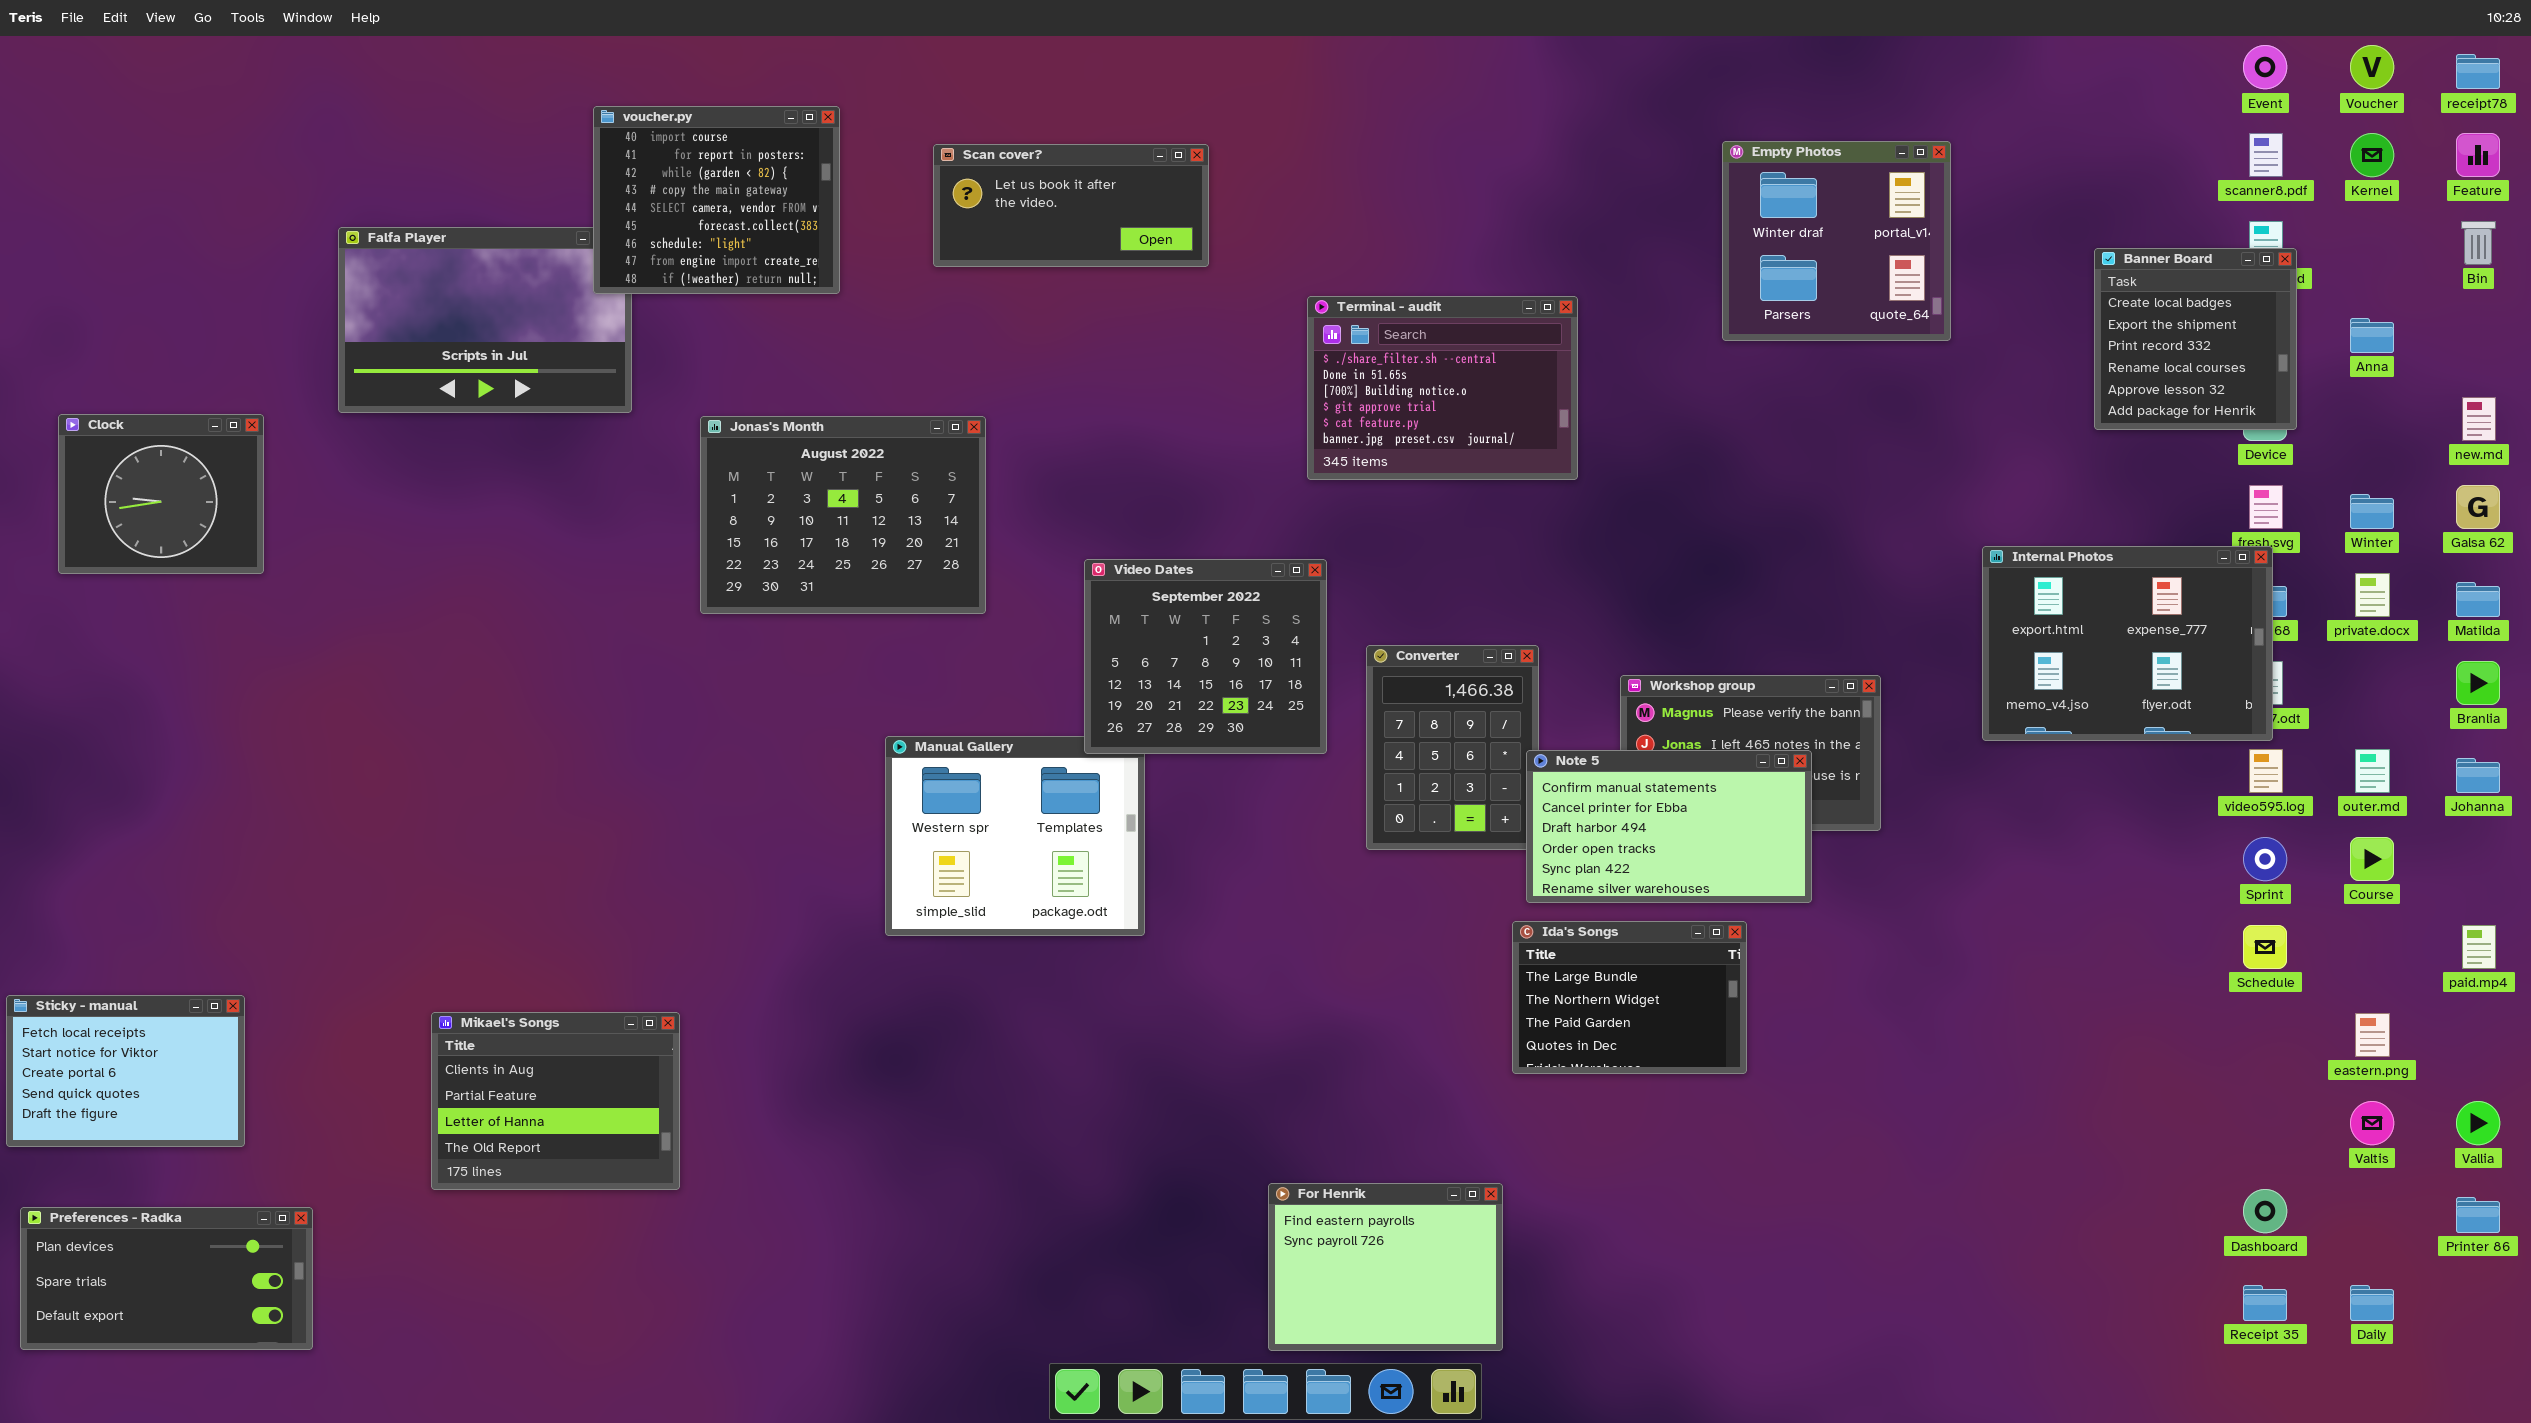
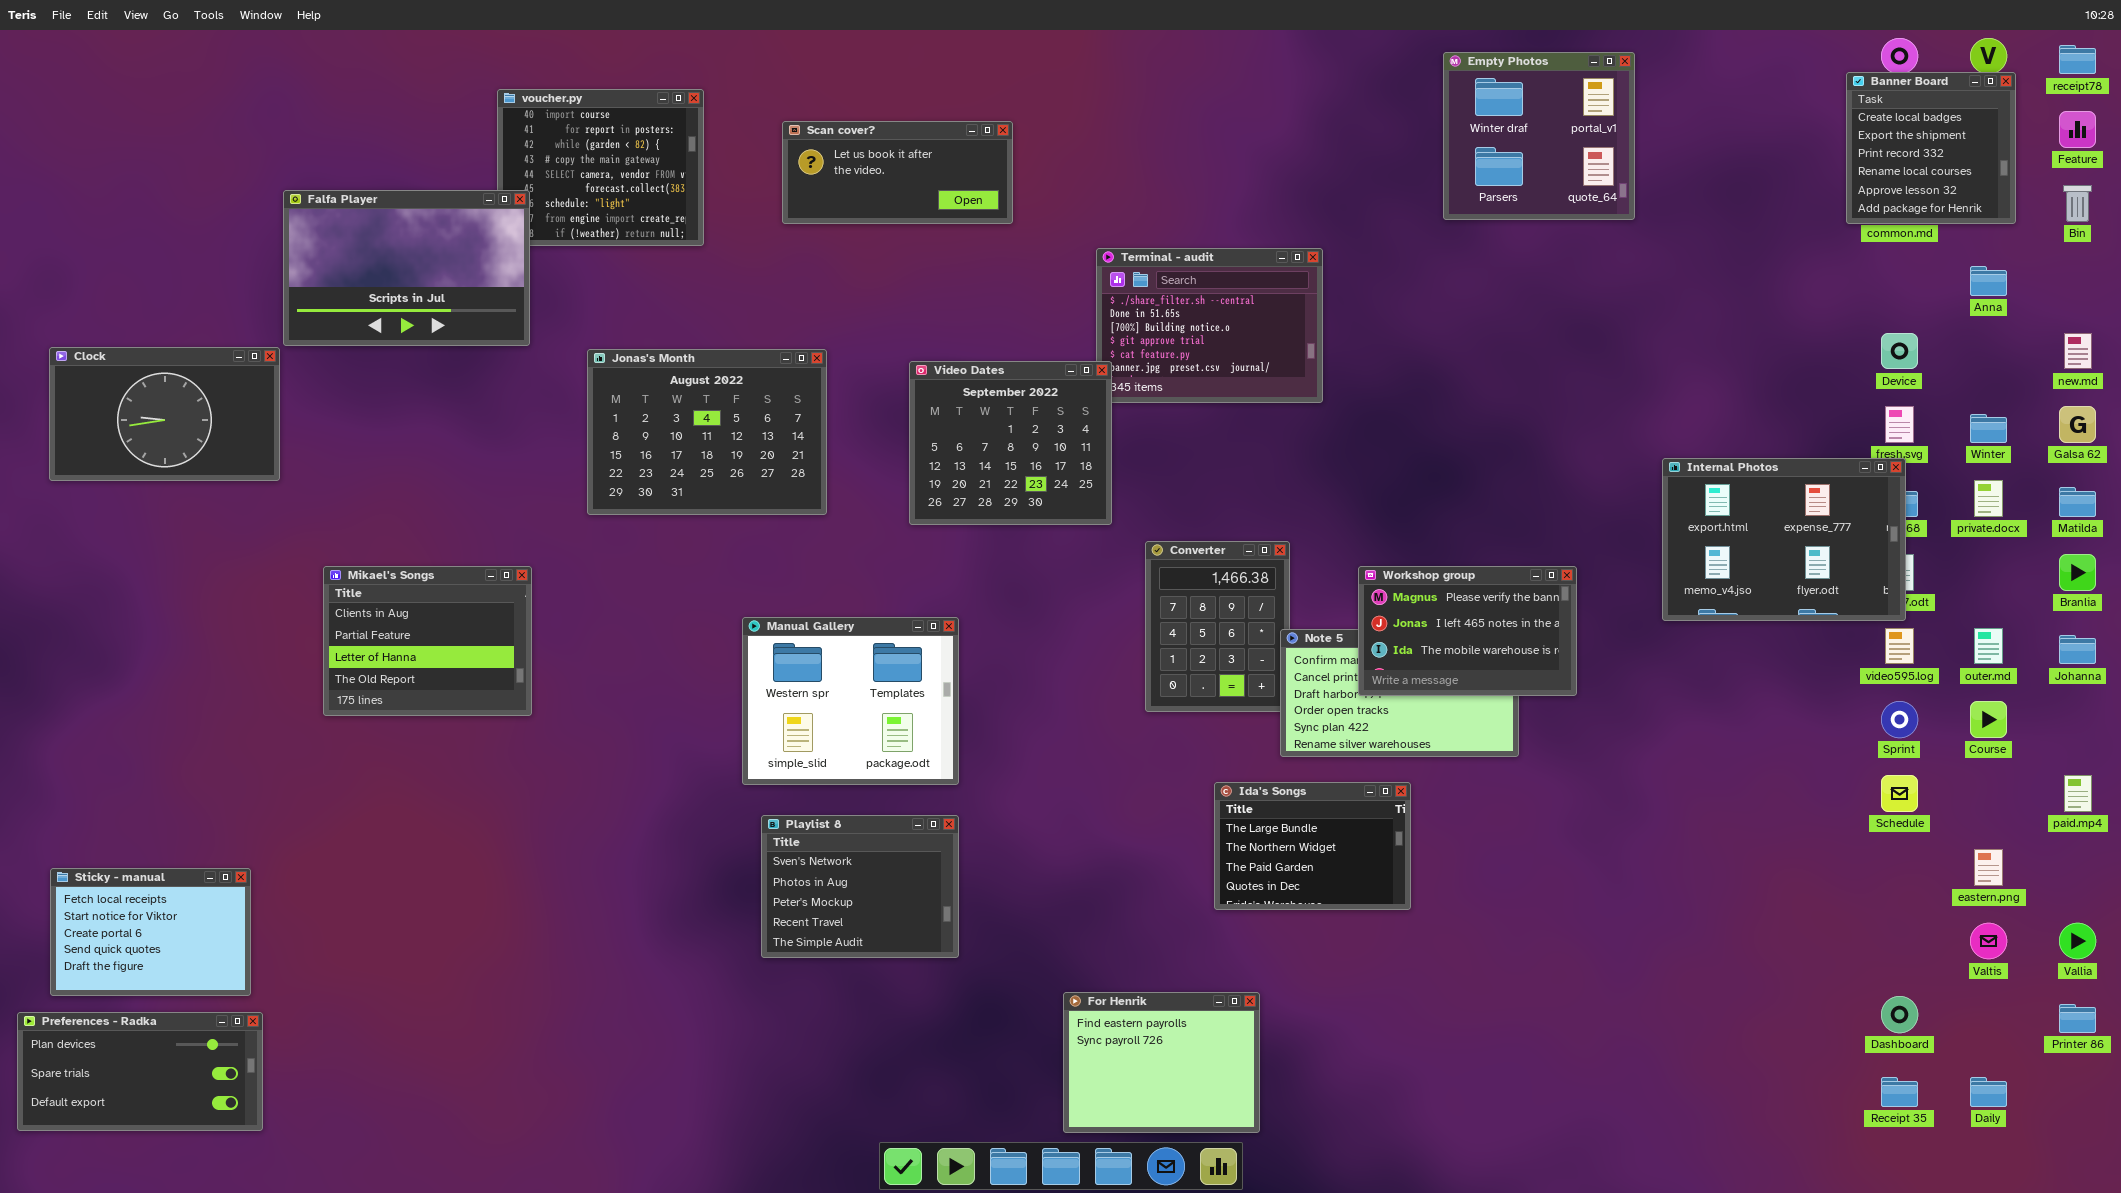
Empty Photos: [1722,141,1951,341] -> [1443,52,1635,220], moved
Falfa Player: [338,227,632,413] -> [283,190,530,346], raised
Banner Board: [2094,248,2297,430] -> [1846,72,2016,224], moved
Clock: [58,414,264,574] -> [49,347,280,481], resized
Video Dates: [1084,559,1327,754] -> [909,361,1112,525], moved
Workshop group: [1620,675,1881,831] -> [1358,566,1577,696], raised
Ida's Songs: [1512,921,1747,1074] -> [1214,782,1411,910], moved
Playlist 8: none -> [761,815,959,958], opened
Sticky - manual: [6,995,245,1147] -> [50,868,251,996], moved
Mikael's Songs: [431,1012,680,1190] -> [323,566,532,716], moved

